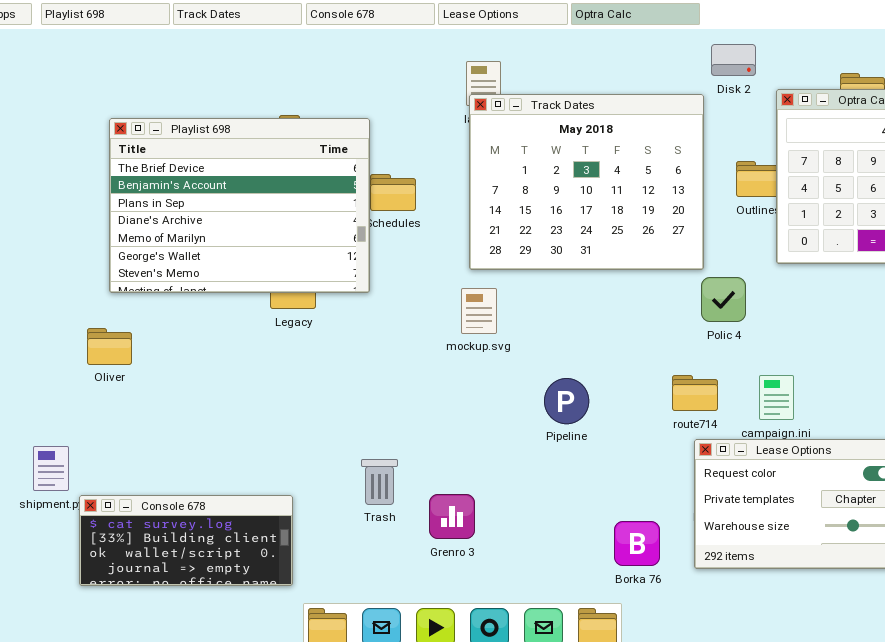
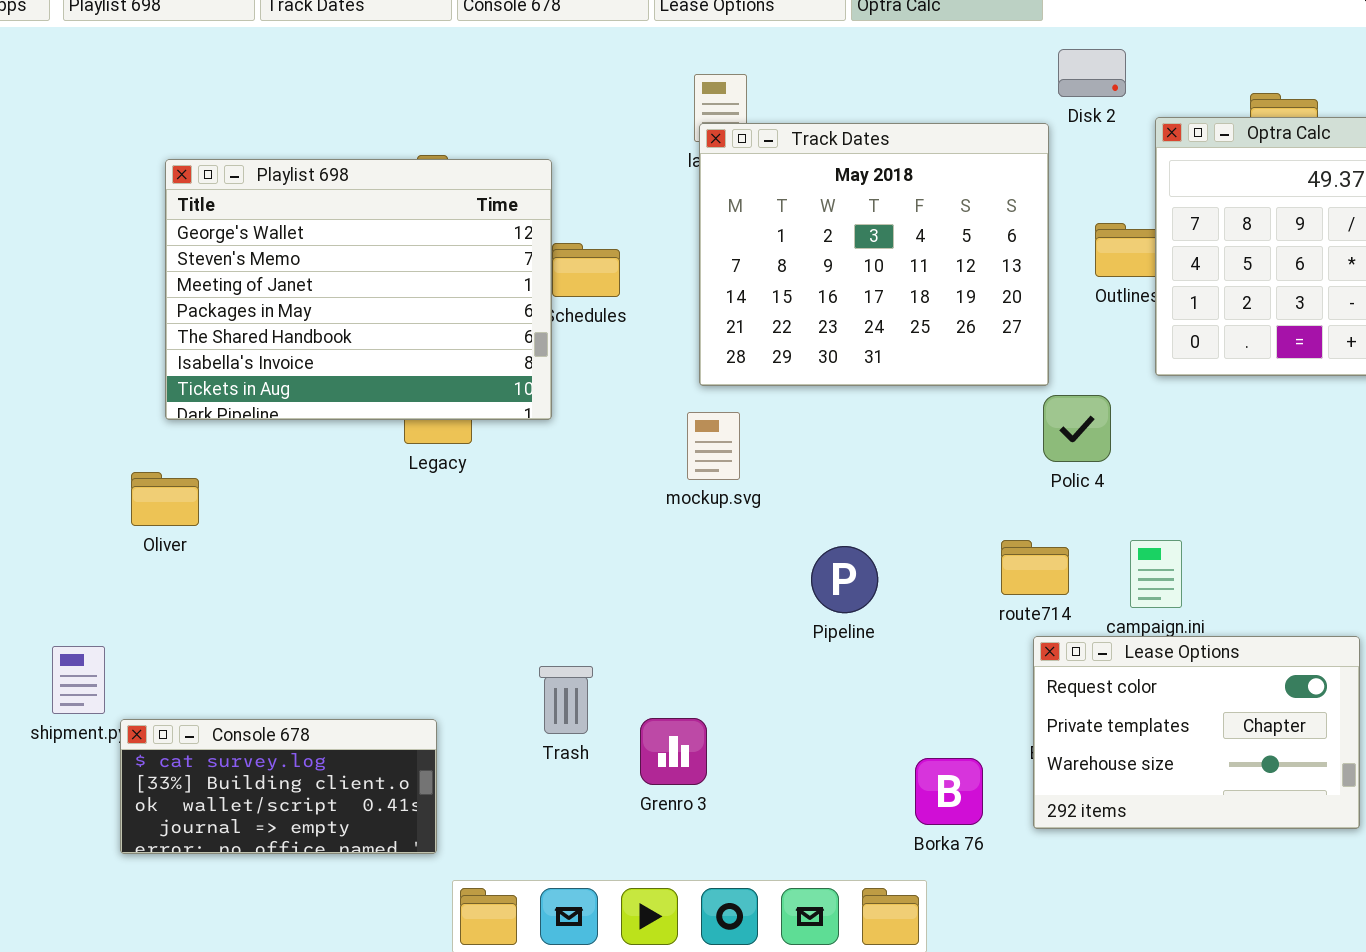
Playlist 698: [109,118,370,293] -> [165,159,552,420], scrolled down 5 rows

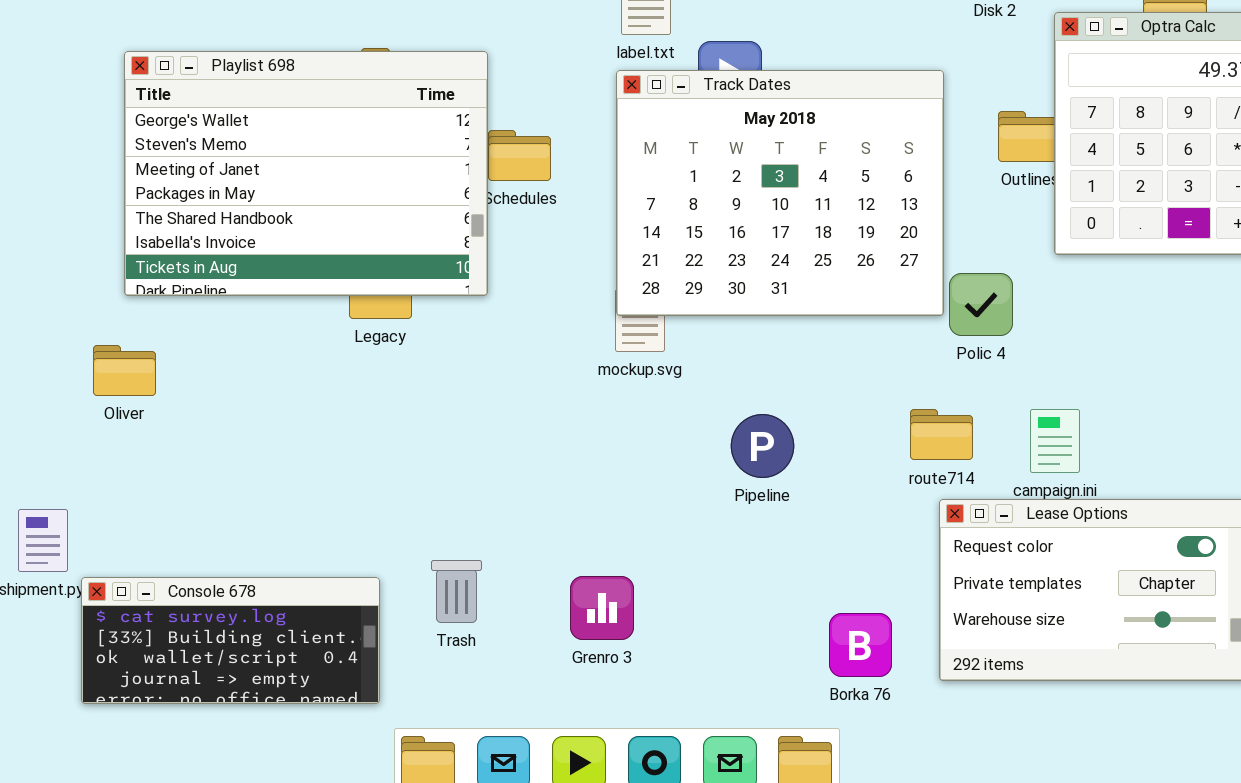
Track Dates: [699,123,1049,386] -> [616,70,944,316], moved
Trash: [539,666,593,734] -> [431,560,482,623], moved

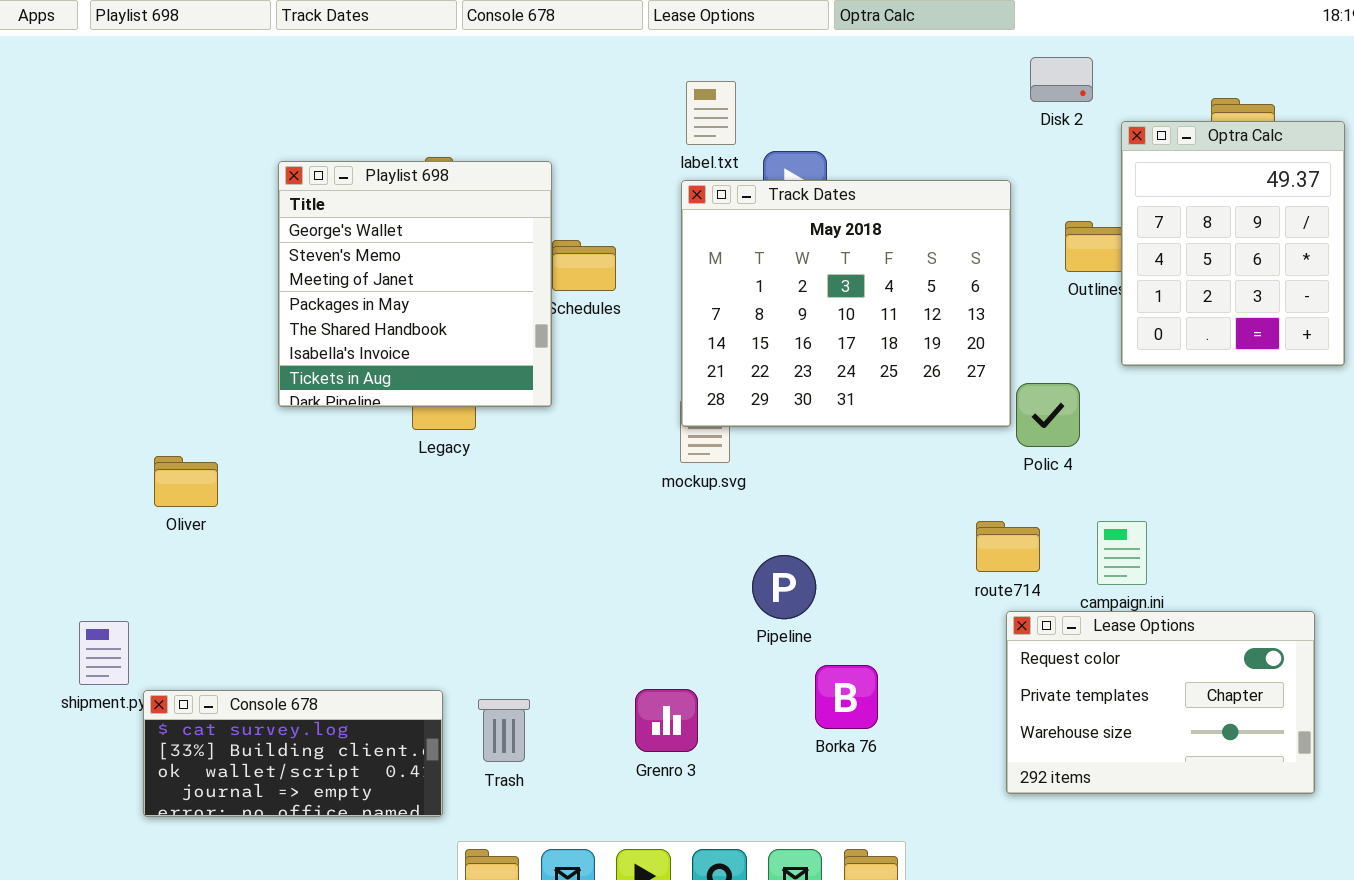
Playlist 698: [124,51,488,296] -> [278,161,552,407], resized
Pipeline: [731,414,794,478] -> [752,555,816,619], moved
Trash: [431,560,482,623] -> [478,699,530,762], moved
Borka 76: [829,613,892,677] -> [815,665,878,729], moved

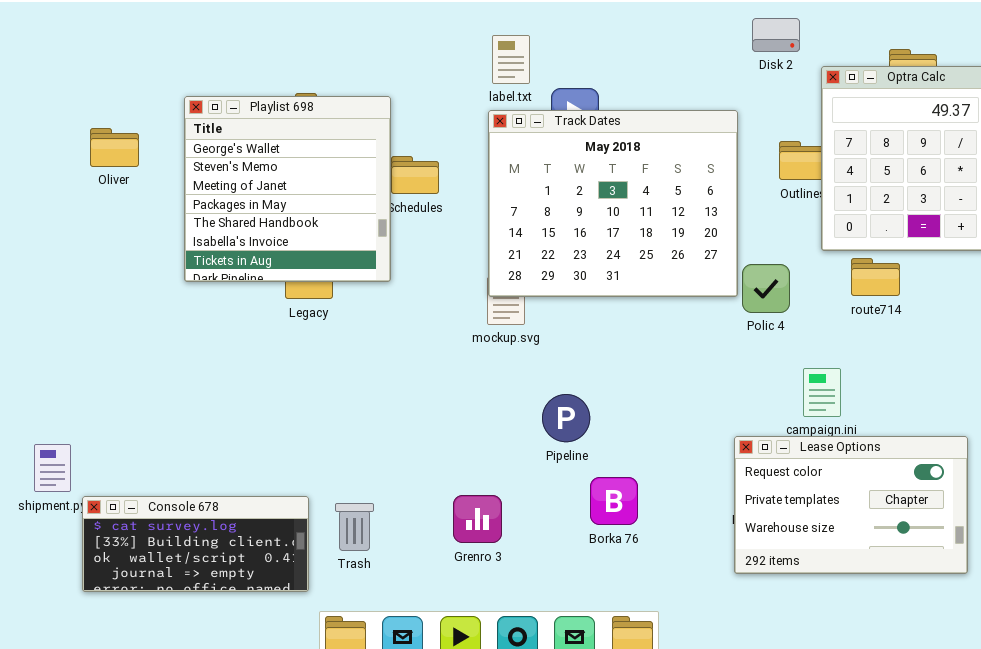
Oliver: [154,456,218,507] -> [90,128,139,167], moved
route714: [976,521,1040,572] -> [851,258,900,296], moved

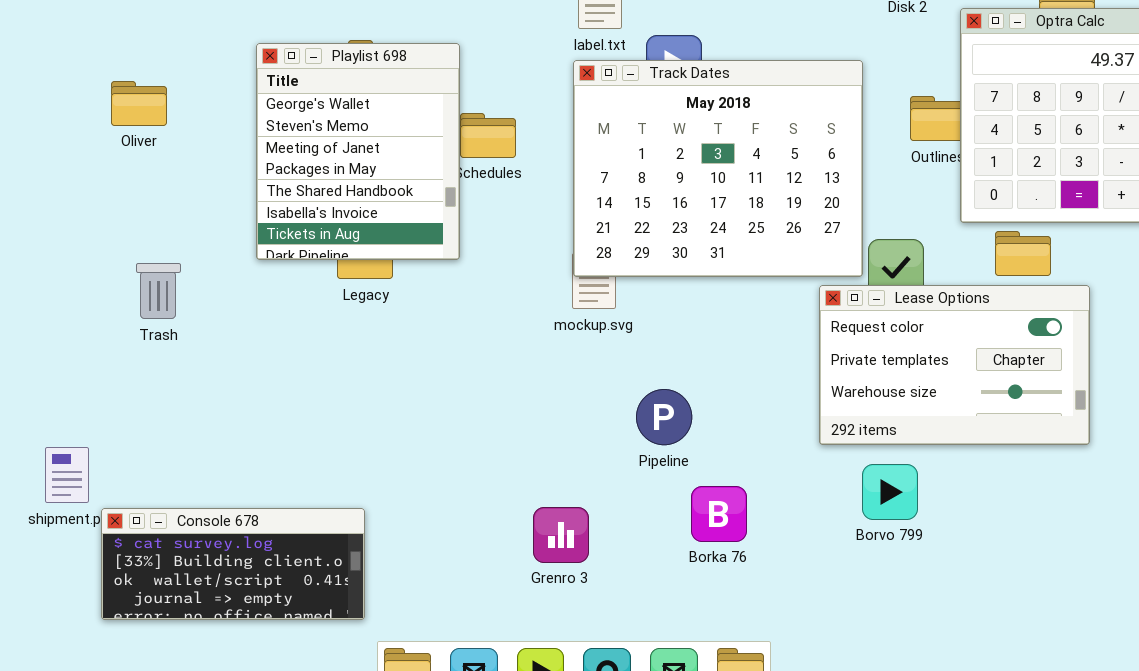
Playlist 698: [184,96,391,282] -> [256,43,460,260], resized
Lease Options: [734,436,968,574] -> [819,285,1090,445], moved
Trash: [335,503,374,551] -> [136,263,181,319], moved

